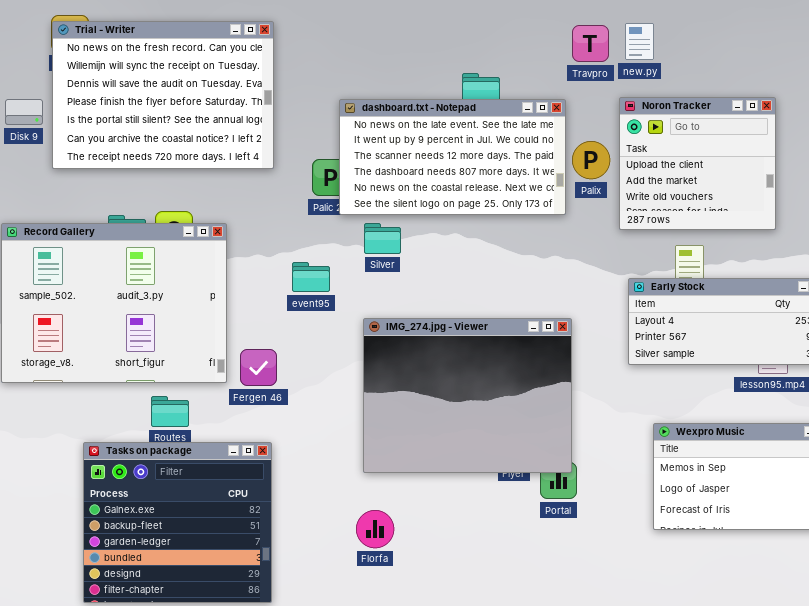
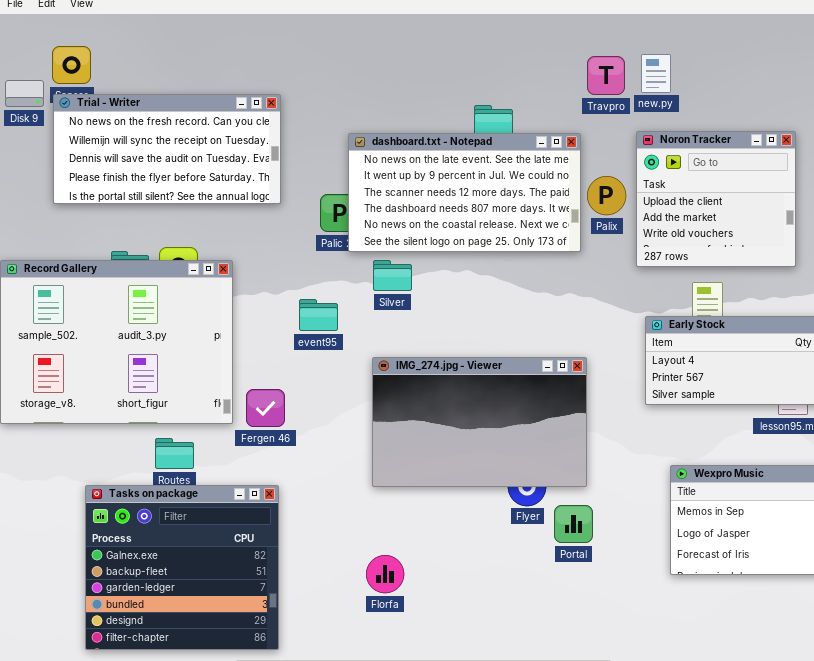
Trial - Writer: [52,21,274,169] -> [53,94,281,204], resized
Disk 9: [5,99,43,125] -> [5,80,44,107], moved
IMG_274.jpg - Viewer: [363,318,572,473] -> [372,357,587,487], resized

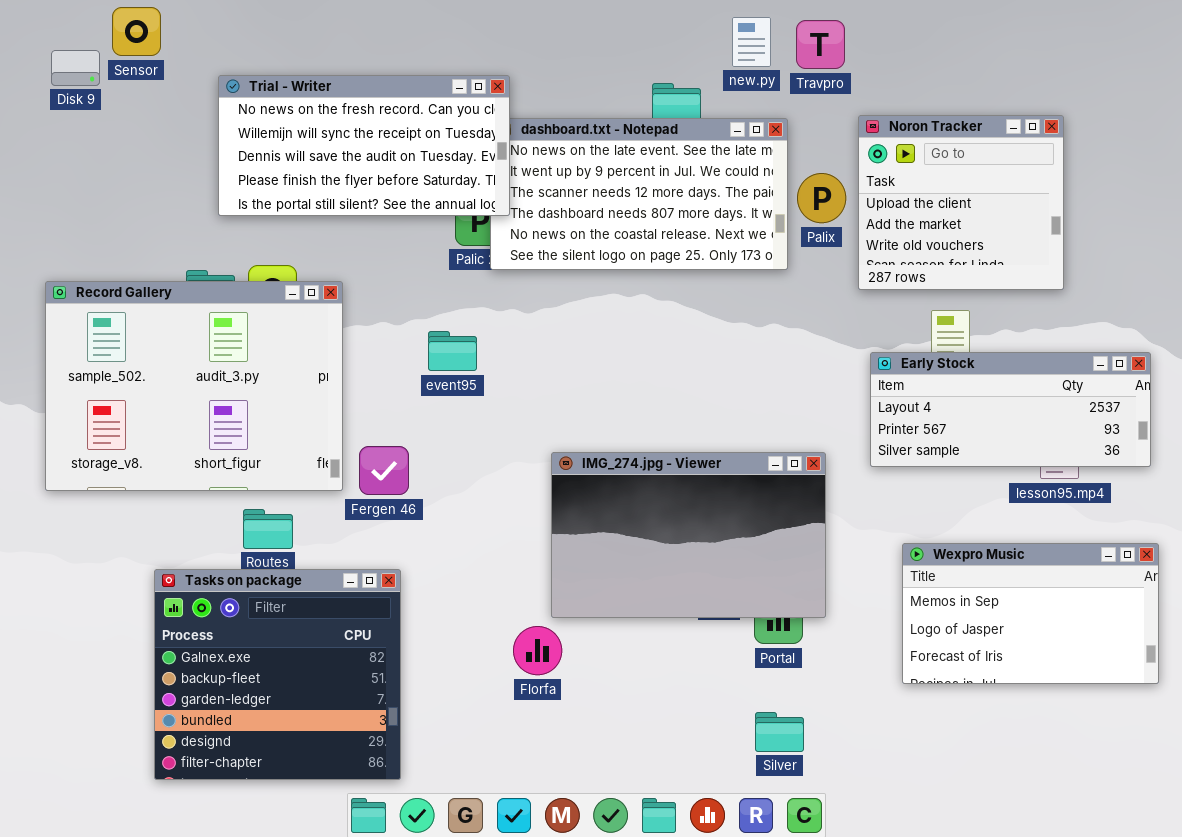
new.py: [641,54,671,93] -> [732,17,771,67], moved
Trial - Writer: [53,94,281,204] -> [218,75,510,216], moved
Silver: [373,260,412,291] -> [755,712,804,752], moved
IMG_274.jpg - Viewer: [372,357,587,487] -> [551,452,826,618], moved
Florfa: [366,555,404,593] -> [513,626,562,675], moved

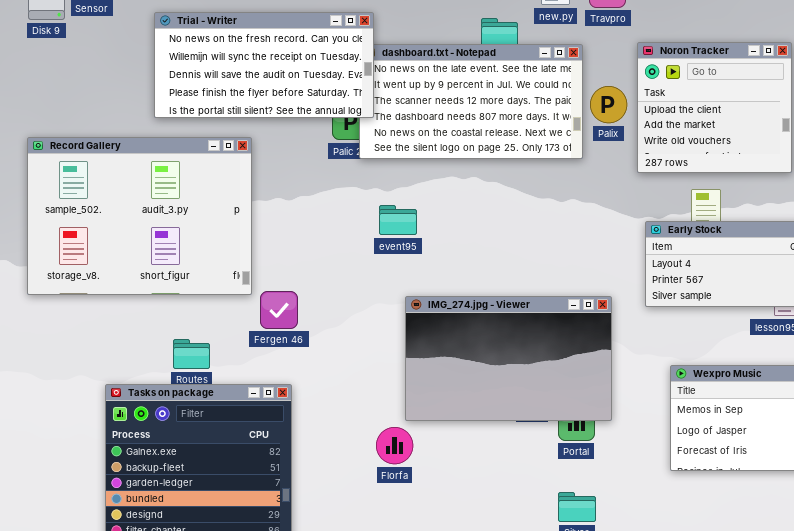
Record Gallery: [45,281,343,491] -> [27,137,252,295], moved
event95: [428,331,477,371] -> [379,205,417,235], moved

